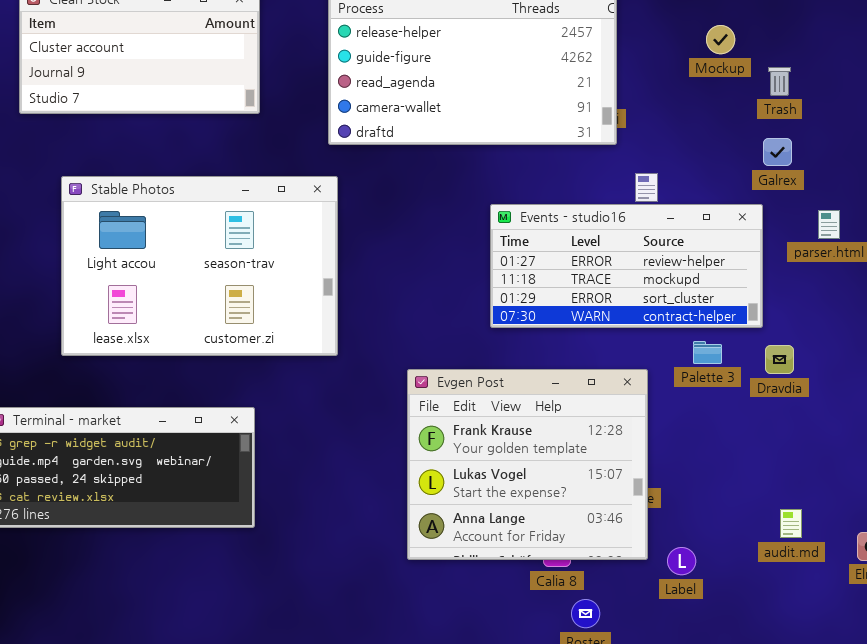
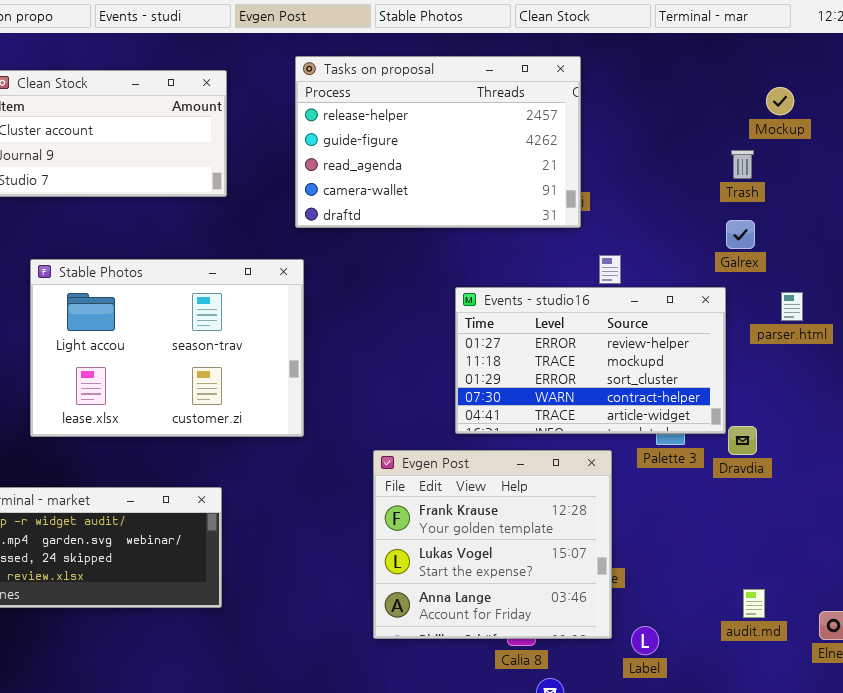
Mockup: [706,25,735,54] -> [766,87,794,115], moved
Events - studio16: [490,204,763,328] -> [455,287,726,434], resized

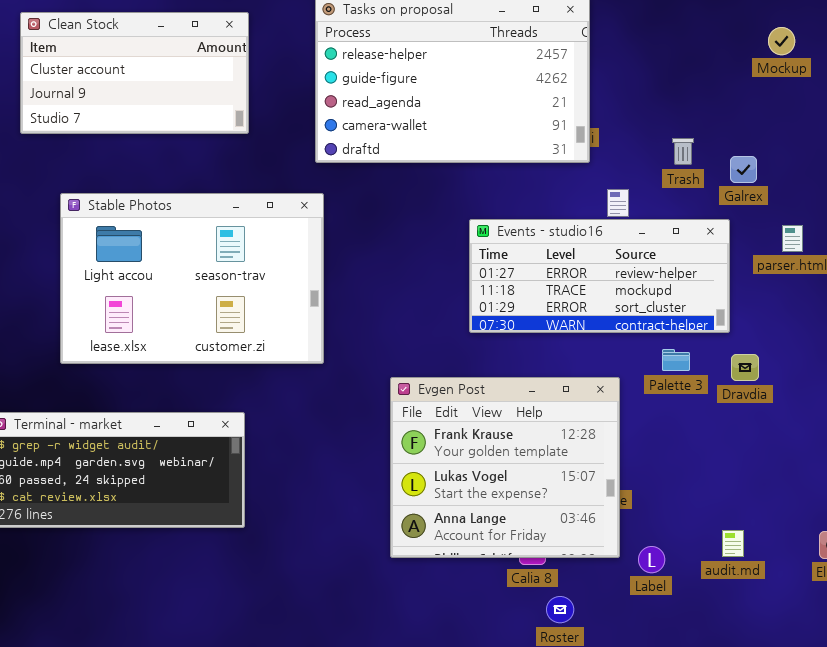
Trash: [731,150,754,179] -> [672,138,694,165], moved
Events - studio16: [455,287,726,434] -> [469,219,730,333], resized
audit.md: [743,589,765,618] -> [722,530,744,557], moved

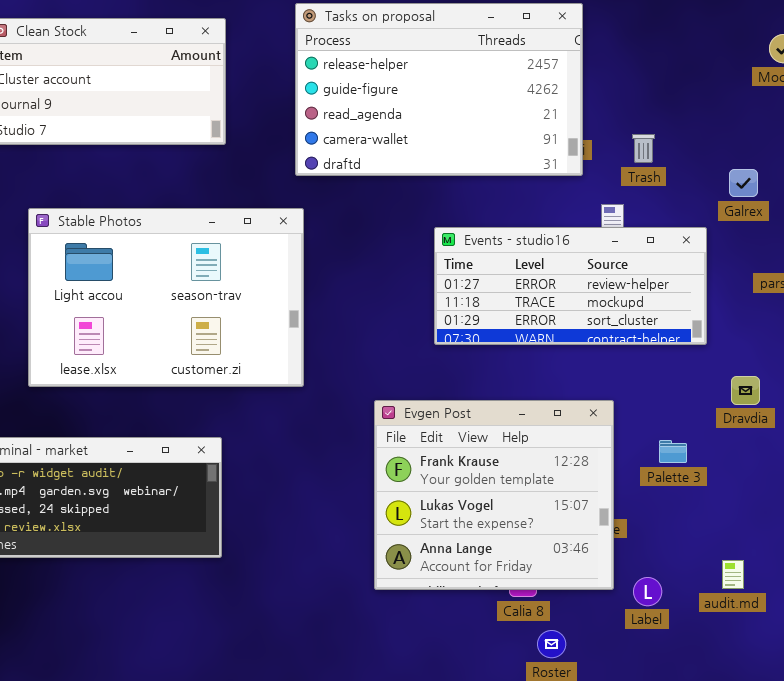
Trash: [672,138,694,165] -> [632,134,655,163], moved
Events - studio16: [469,219,730,333] -> [434,227,707,345], moved
Palette 3: [662,349,690,371] -> [659,440,687,463], moved

